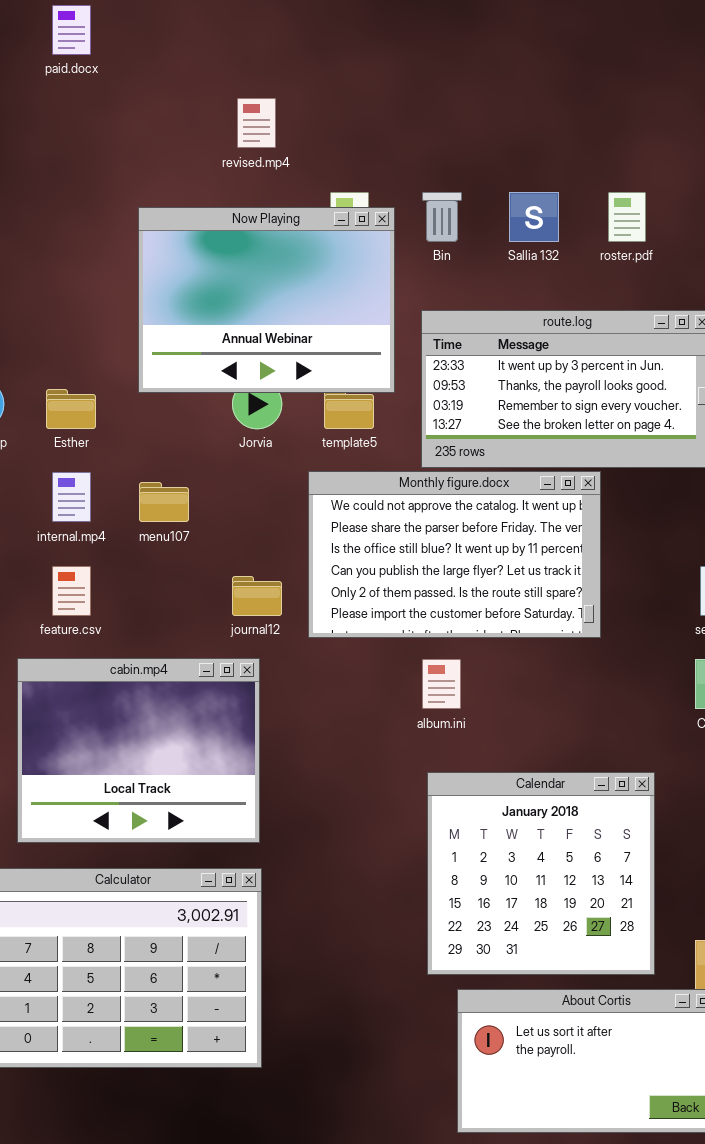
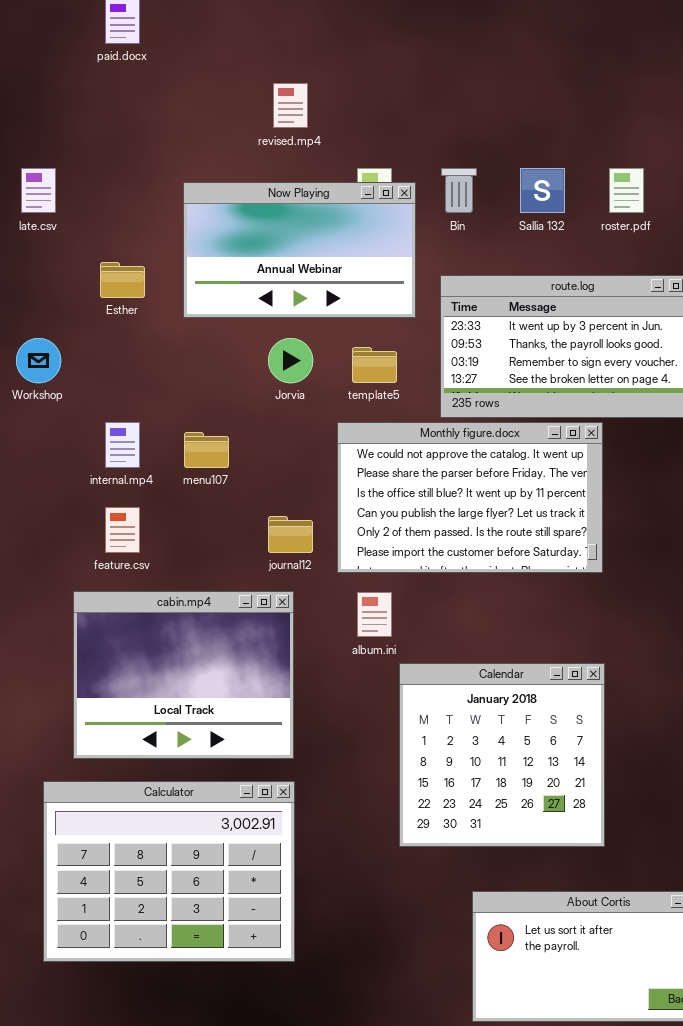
Now Playing: [138,207,395,393] -> [183,182,416,318], resized
Esther: [46,389,96,429] -> [100,262,145,298], moved
album.ini: [422,659,461,709] -> [357,592,392,637], moved
Calendar: [427,772,655,975] -> [399,663,605,847], moved

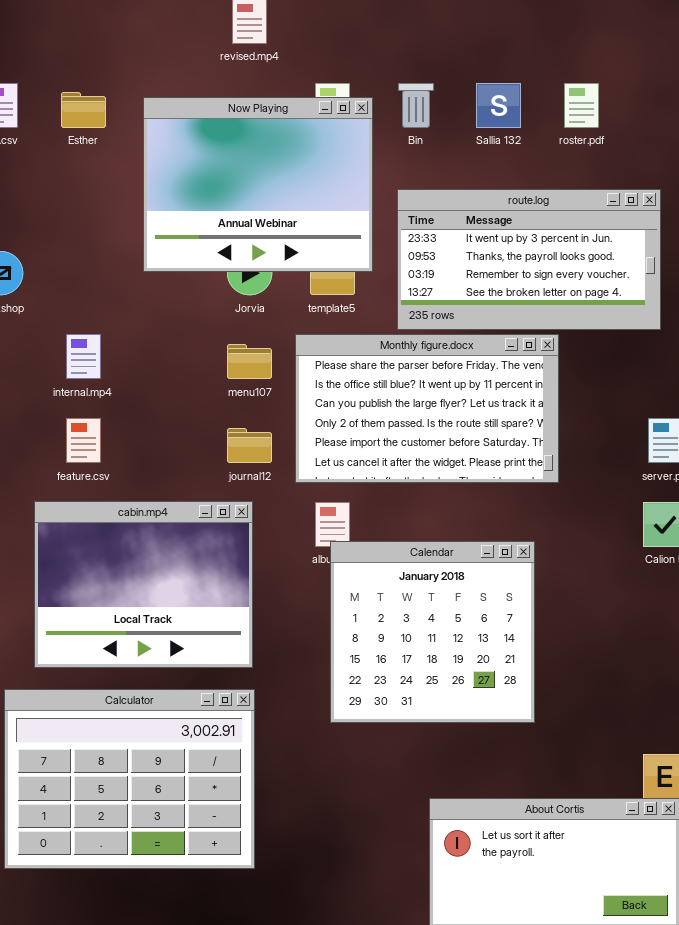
Now Playing: [183,182,416,318] -> [143,97,373,272], resized
Esther: [100,262,145,298] -> [61,92,106,128], moved
Monthly figure.docx: [337,422,603,573] -> [295,334,559,483], scrolled down 1 row
menu107: [184,432,229,468] -> [227,344,272,379], moved
Calendar: [399,663,605,847] -> [330,541,535,723], moved

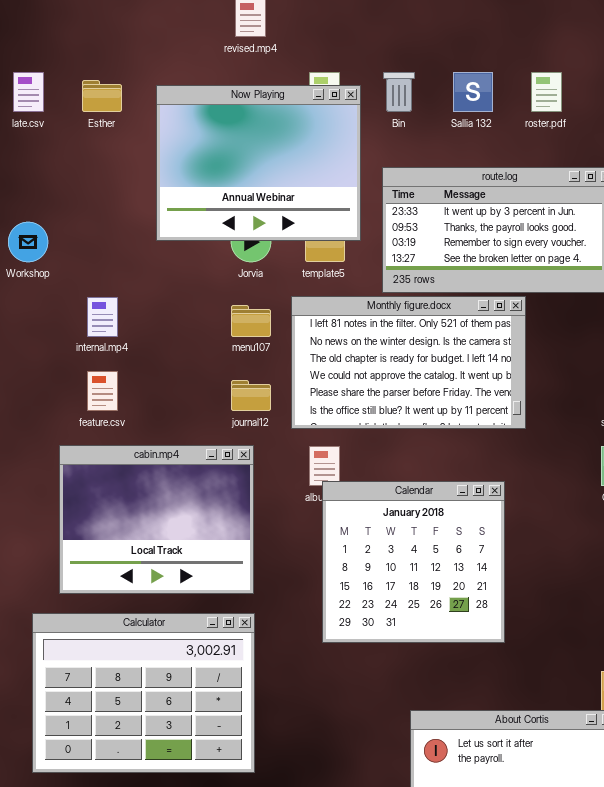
Monthly figure.docx: [295,334,559,483] -> [291,296,526,429], scrolled up 4 rows

